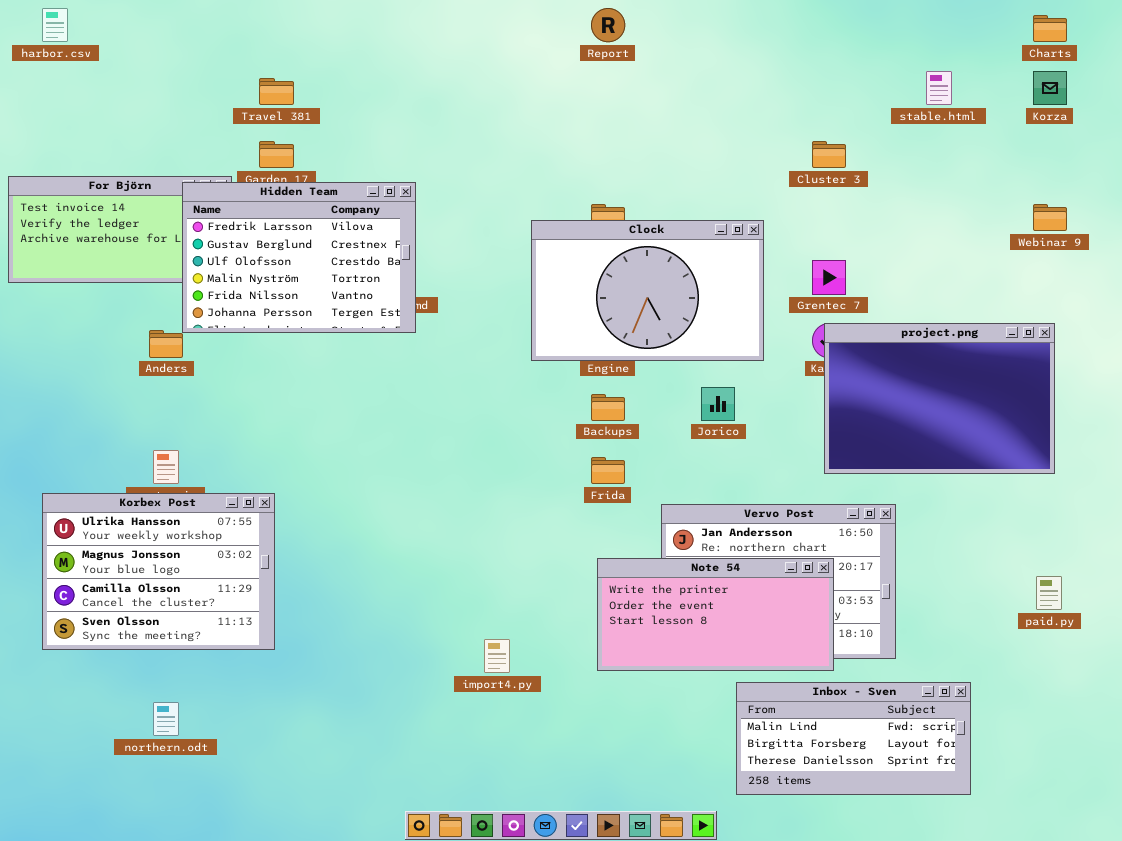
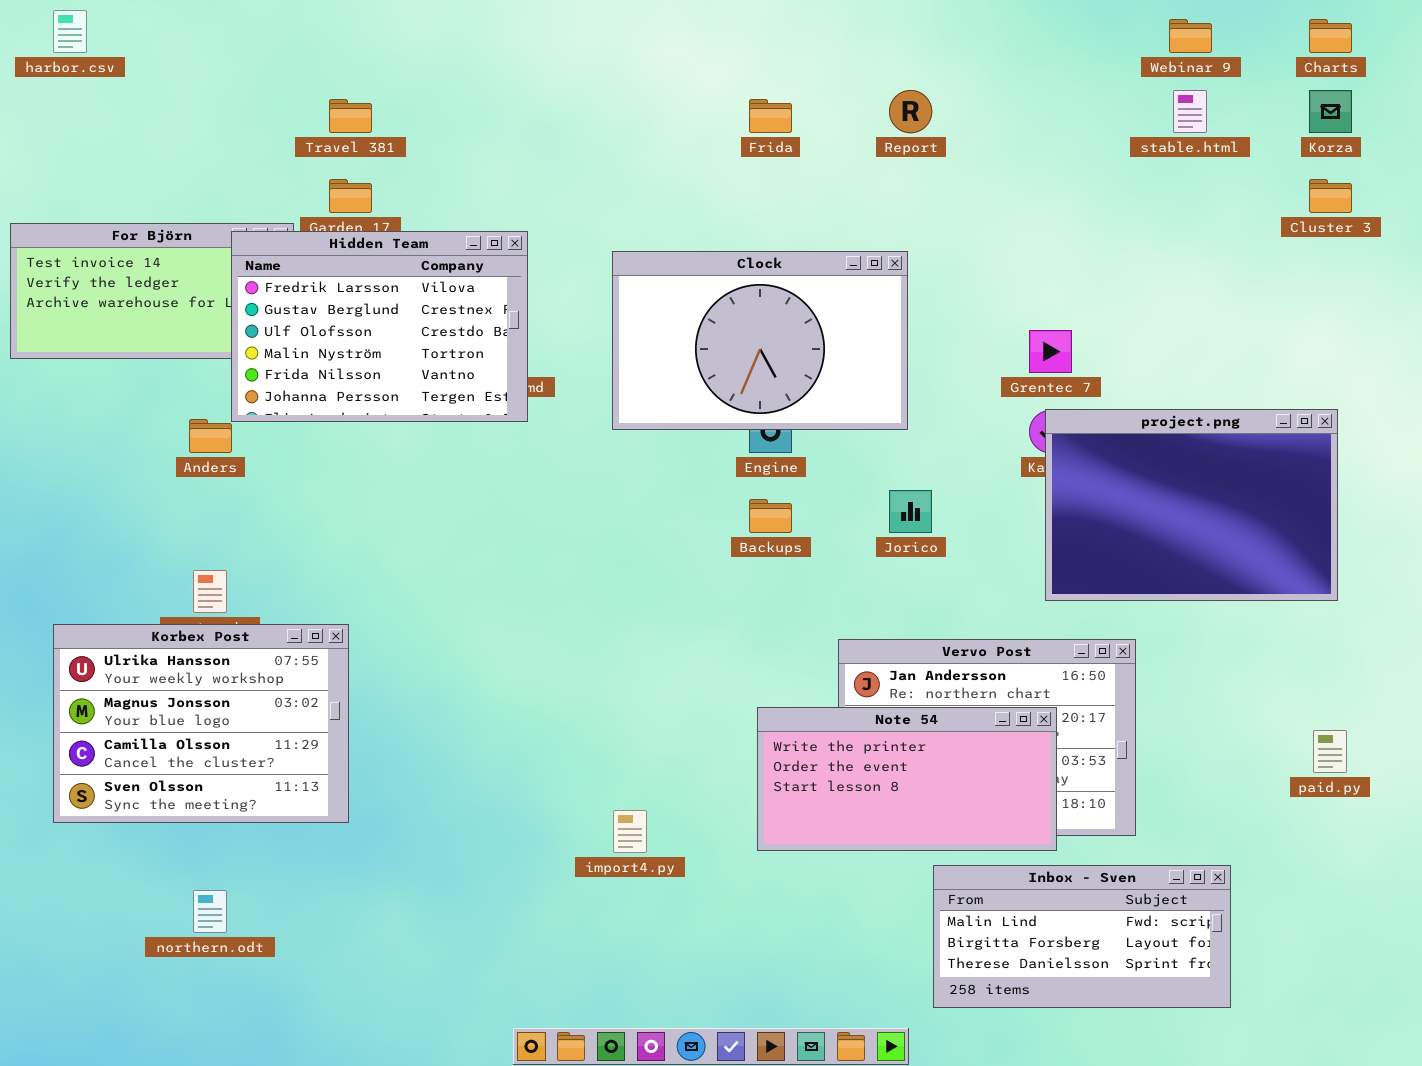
Report: [591,8,625,42] -> [889,90,932,133], moved
Cluster 3: [812,141,846,168] -> [1309,179,1352,213], moved
Webinar 9: [1033,204,1067,231] -> [1169,19,1212,53], moved
Clock: [531,220,764,361] -> [612,251,908,430], moved
Frida: [591,457,625,484] -> [749,99,792,133], moved

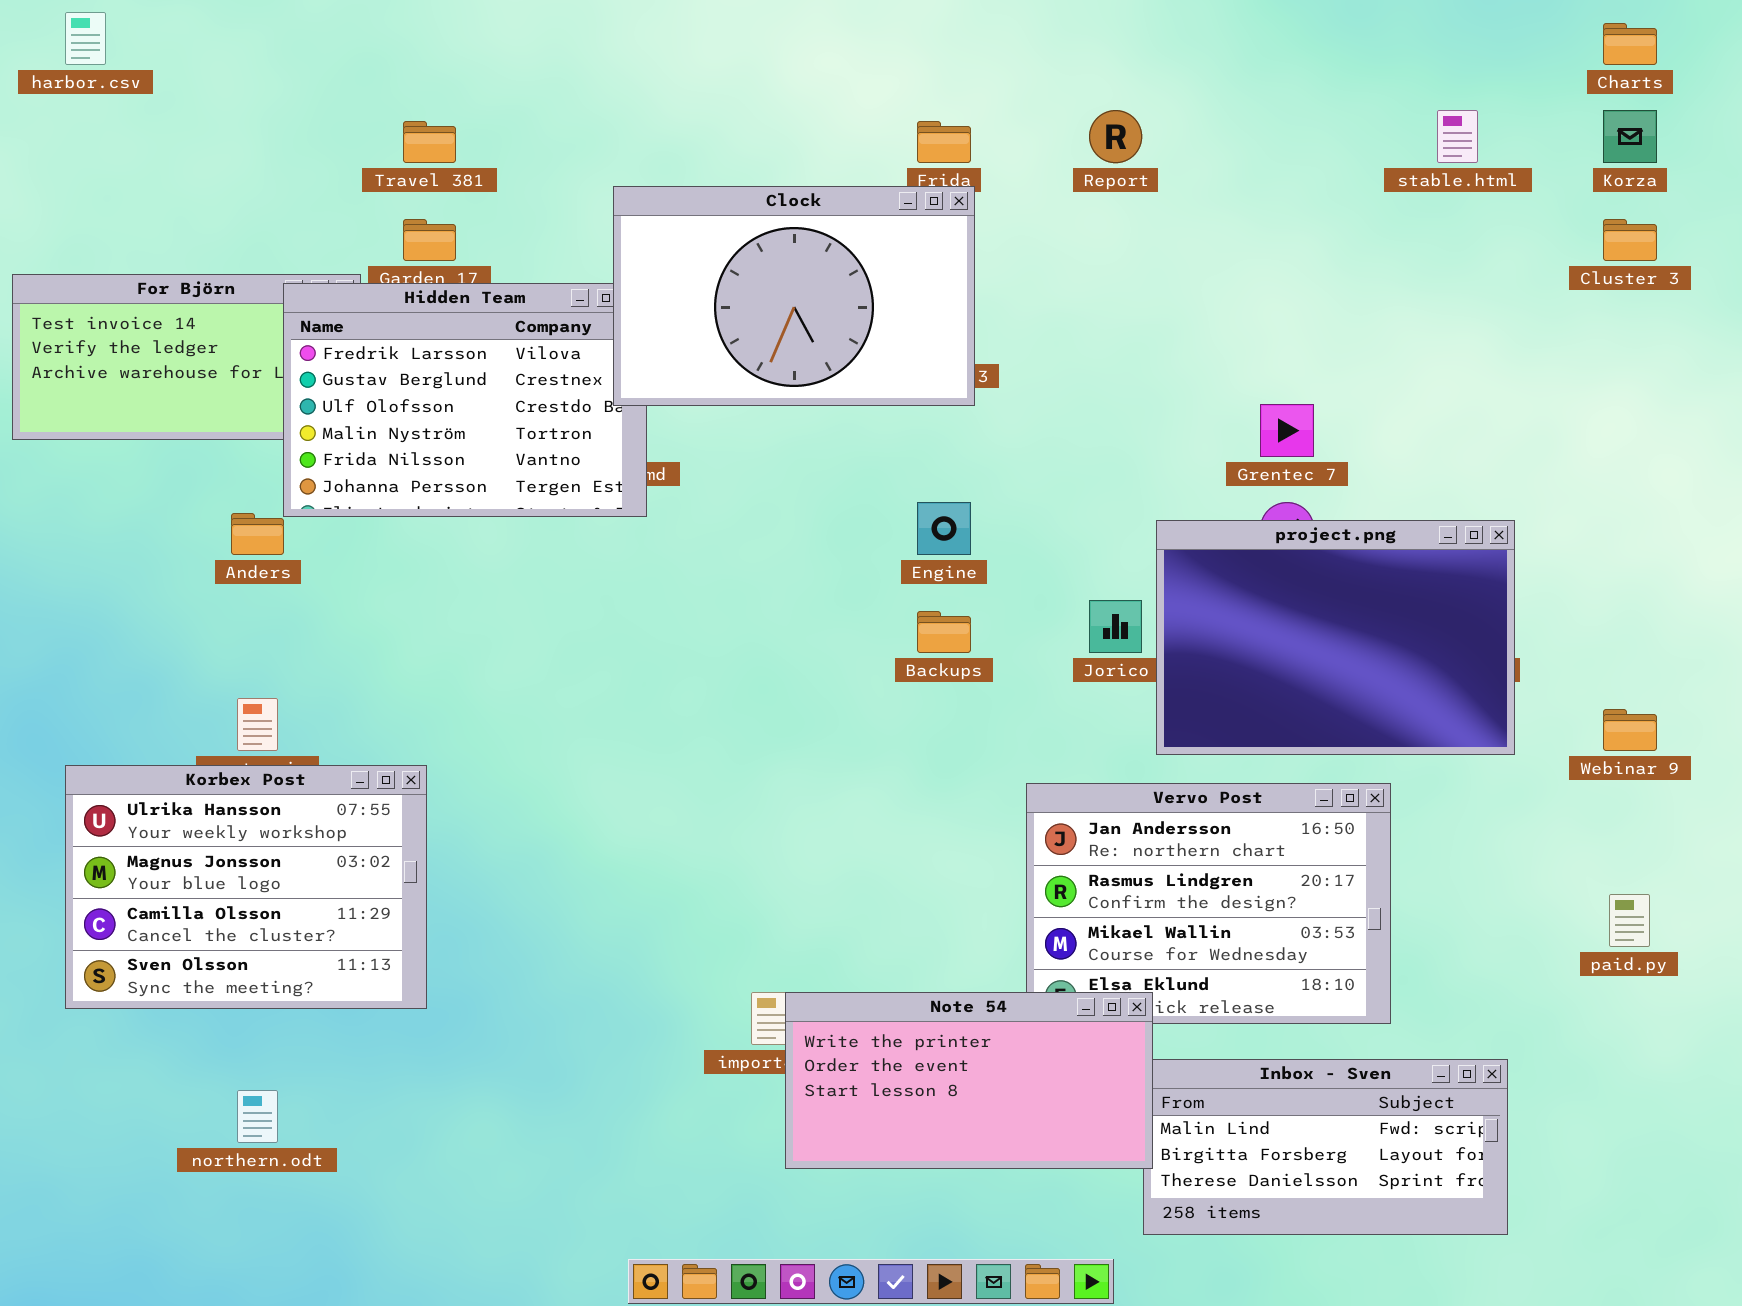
Webinar 9: [1169,19,1212,53] -> [1603,709,1657,751], moved
Clock: [612,251,908,430] -> [613,186,975,406], moved
project.png: [1045,409,1338,601] -> [1156,520,1515,755], moved
Note 54: [757,707,1057,851] -> [785,992,1153,1169], moved

